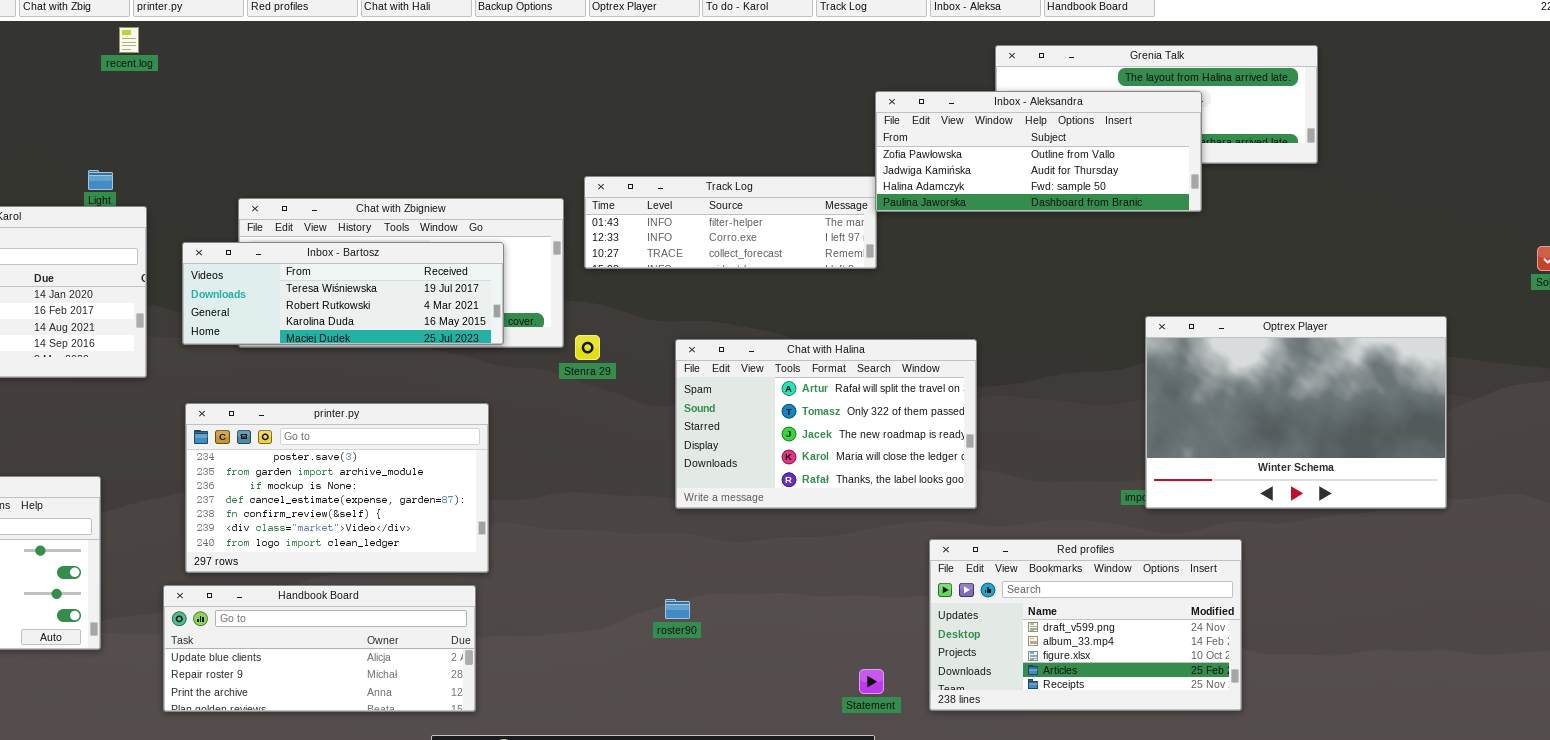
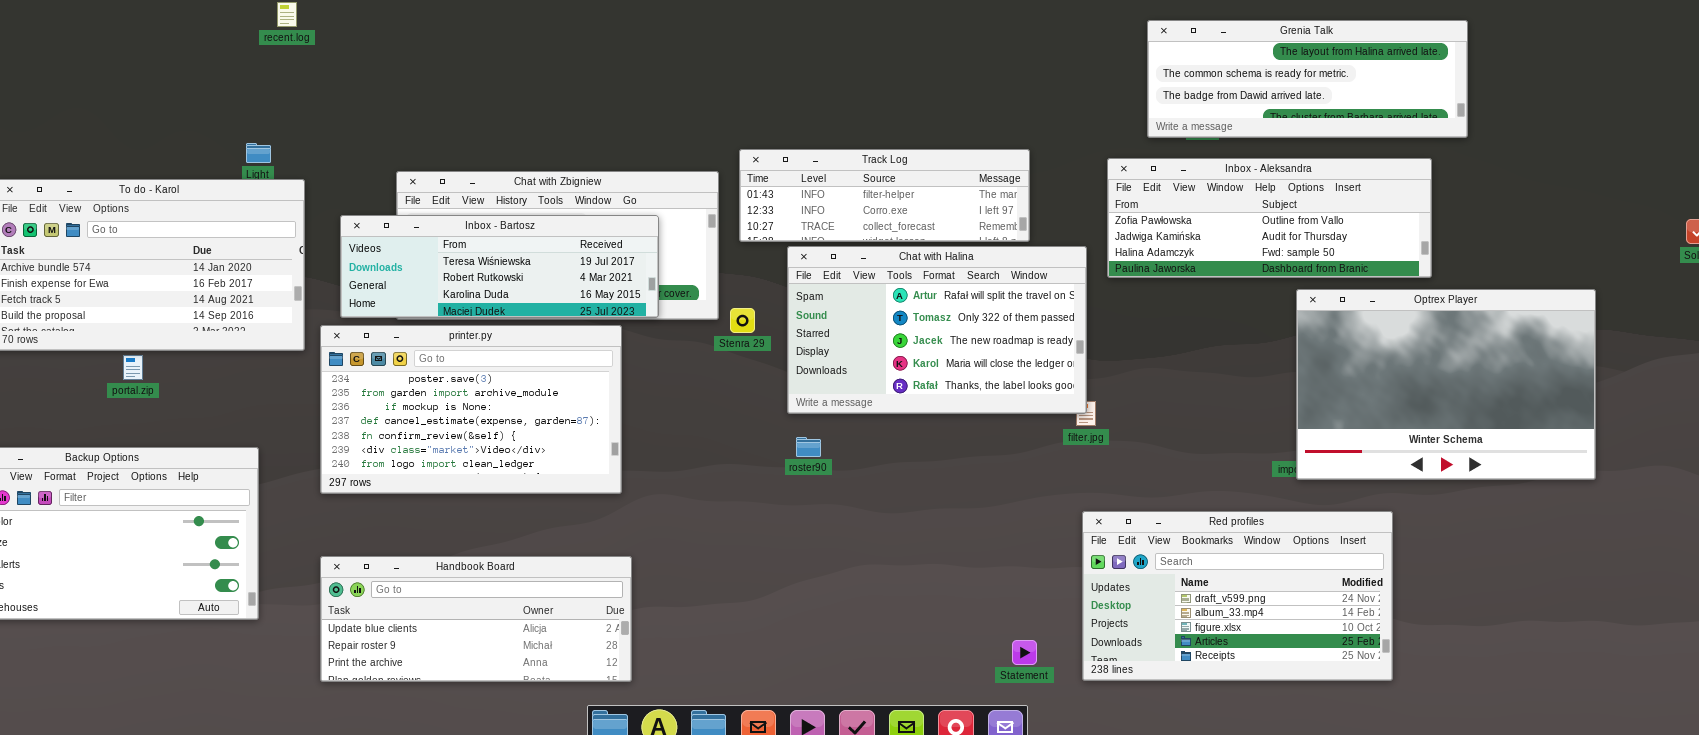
Inbox - Aleksandra: [875,91,1202,212] -> [1107,158,1432,278], moved
Chat with Halina: [675,339,977,509] -> [787,246,1087,414], moved
printer.py: [185,403,489,573] -> [320,325,622,494], moved
roster90: [665,599,690,619] -> [796,437,821,457], moved

